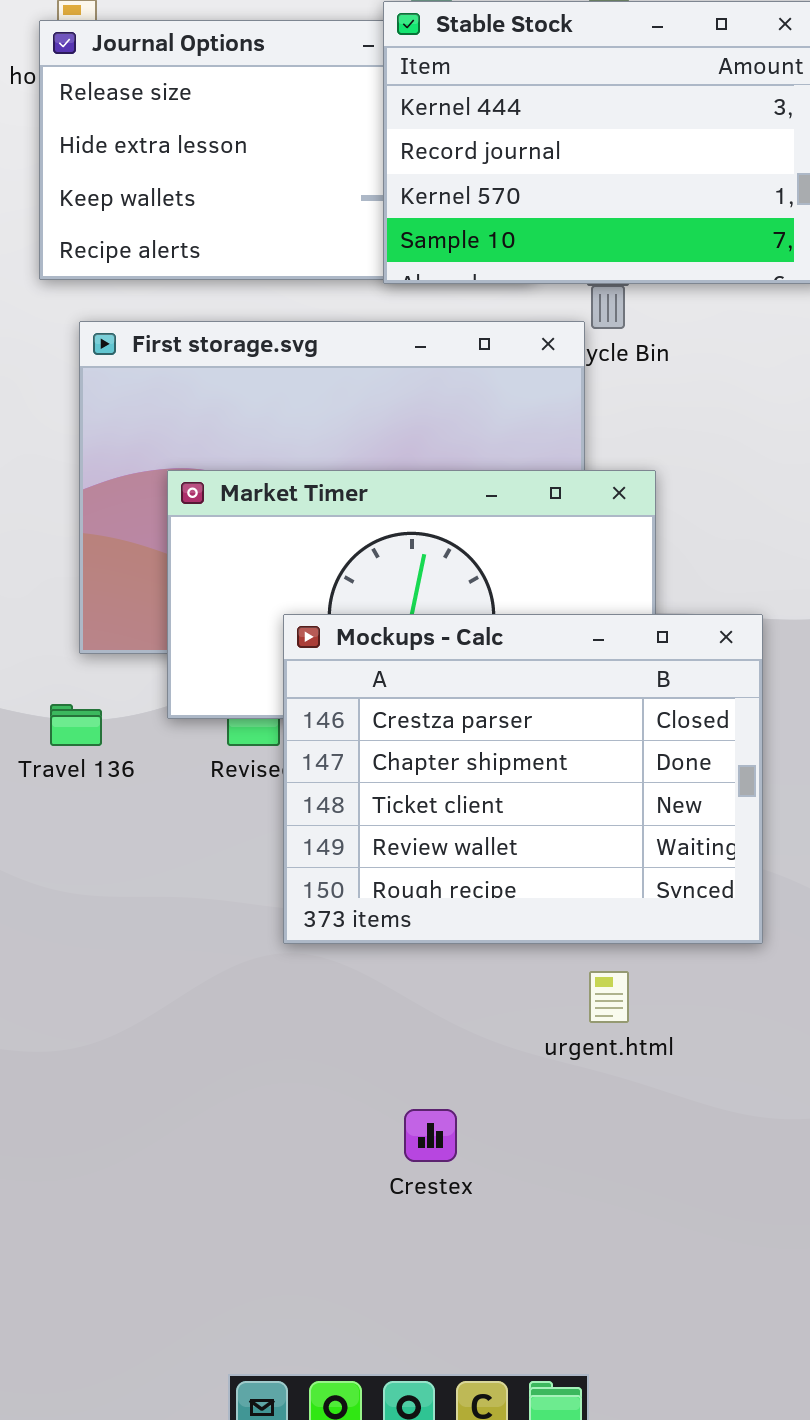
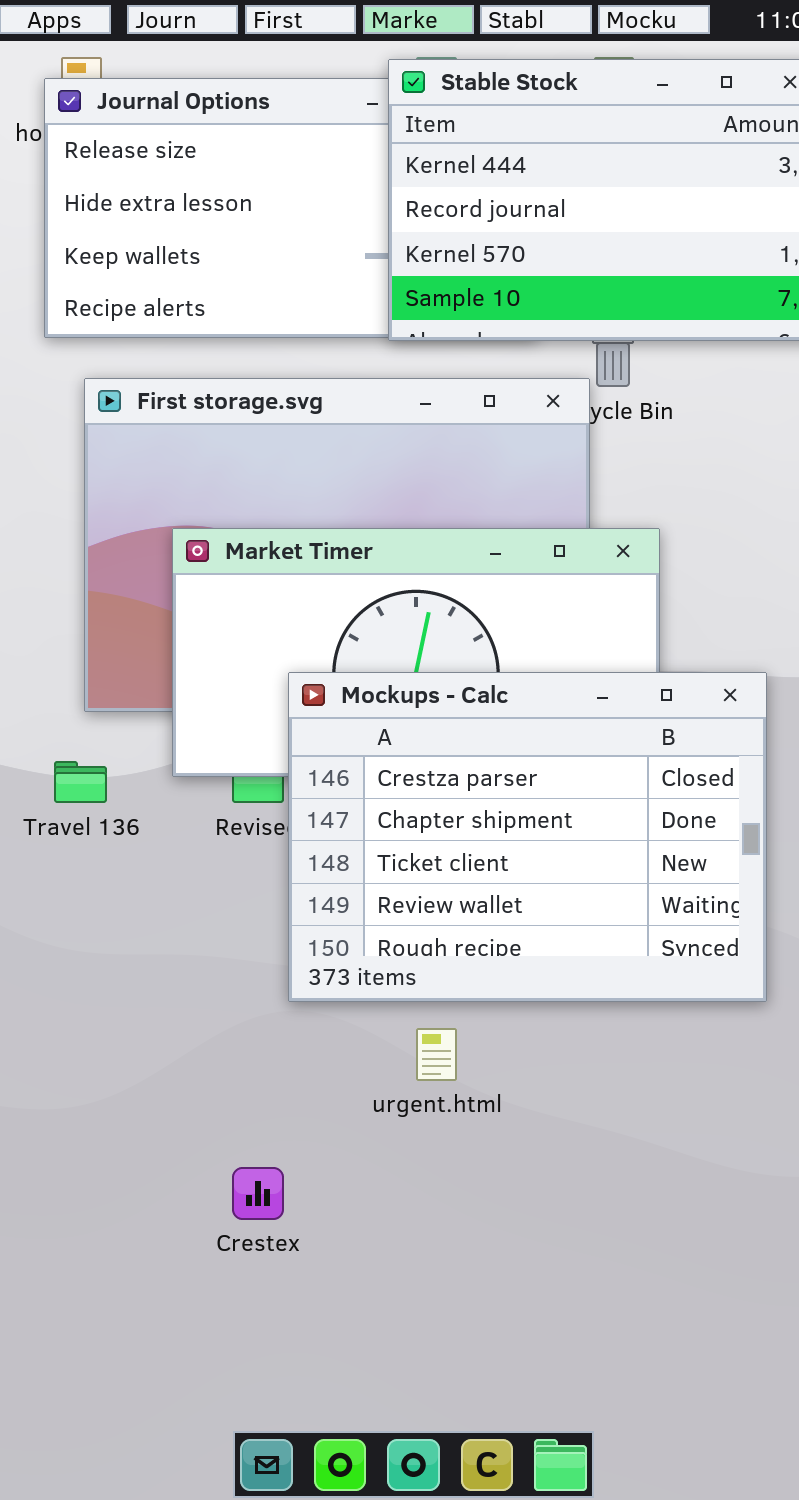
urgent.html: [589,971,629,1023] -> [416,1028,457,1081], moved
Crestex: [404,1109,457,1162] -> [232,1167,284,1220], moved

